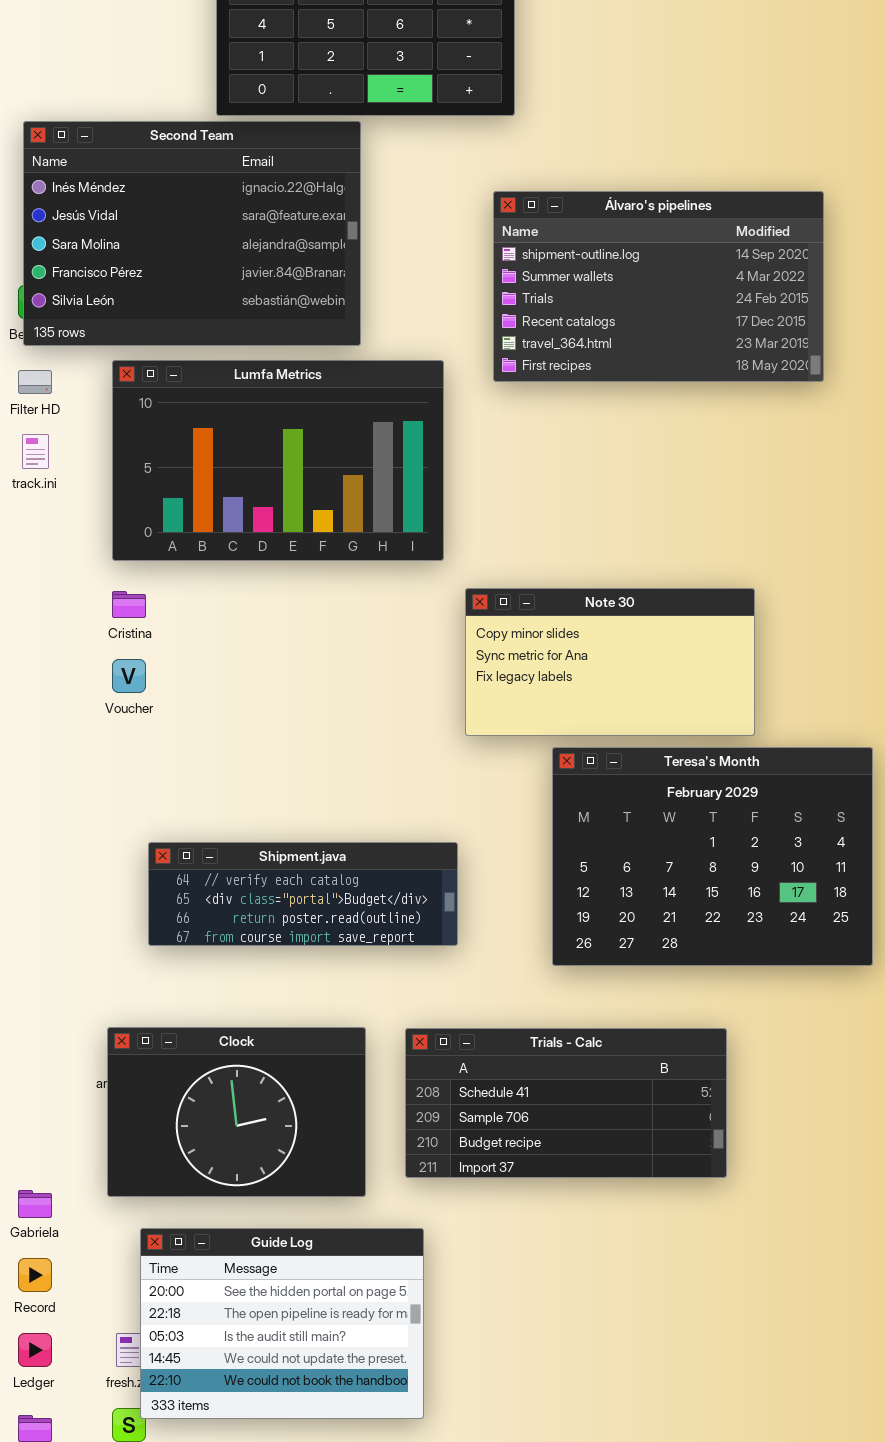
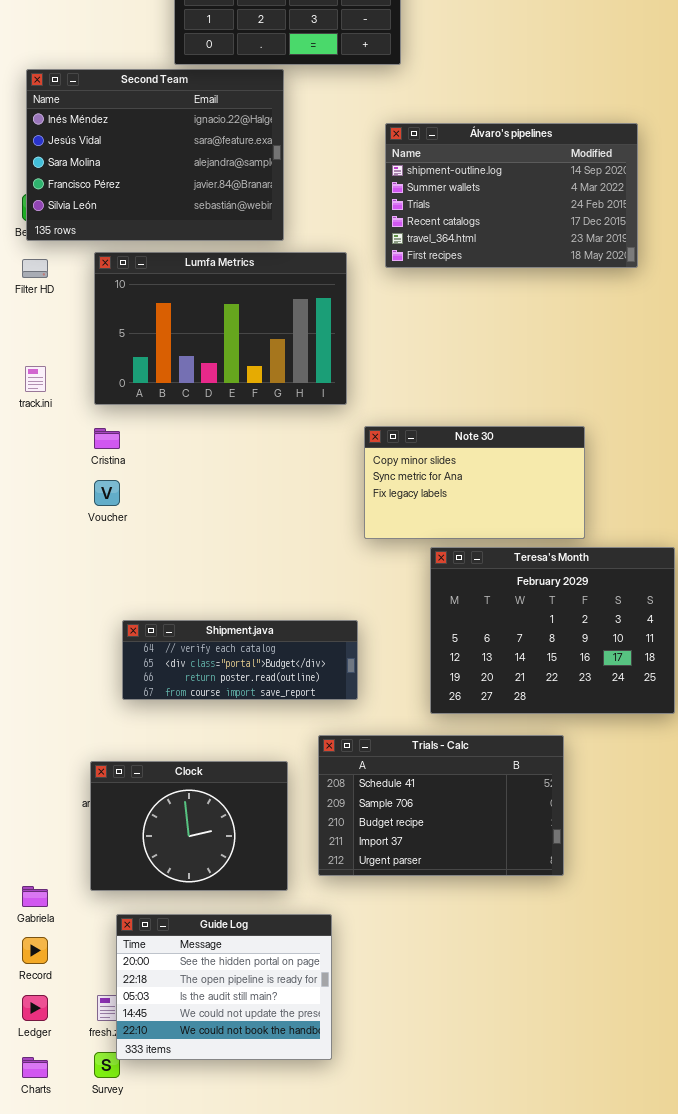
track.ini: [22,434,49,469] -> [25,366,46,392], moved
Trials - Calc: [405,1028,727,1178] -> [318,735,564,876], resized

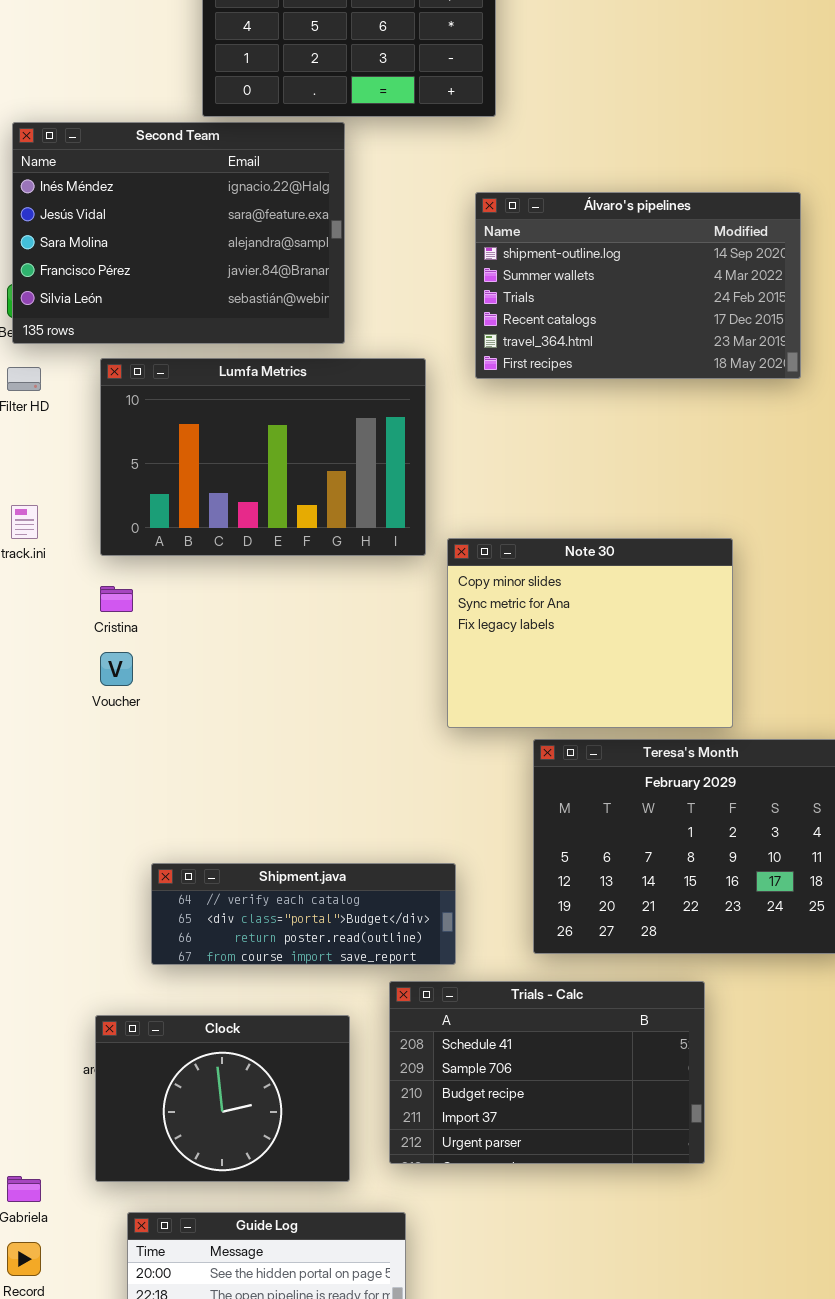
Note 30: [364,426,585,539] -> [447,538,733,728], resized
Shipment.java: [122,620,358,700] -> [151,863,456,965], moved

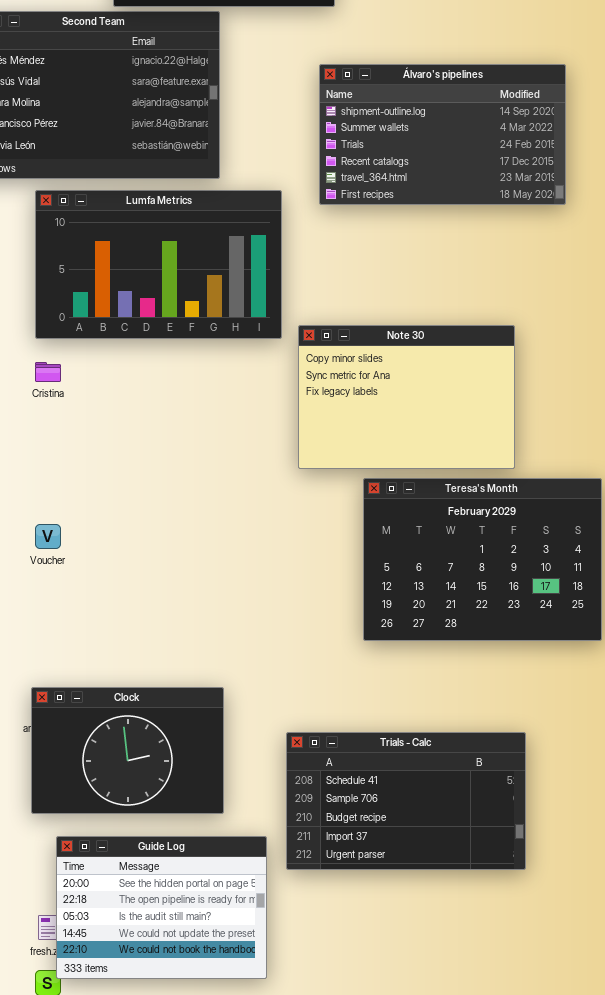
Voucher: [100,652,133,686] -> [35,524,61,549], moved
Shipment.java: [151,863,456,965] -> none, closed
Trials - Calc: [389,981,705,1164] -> [286,732,526,870], moved

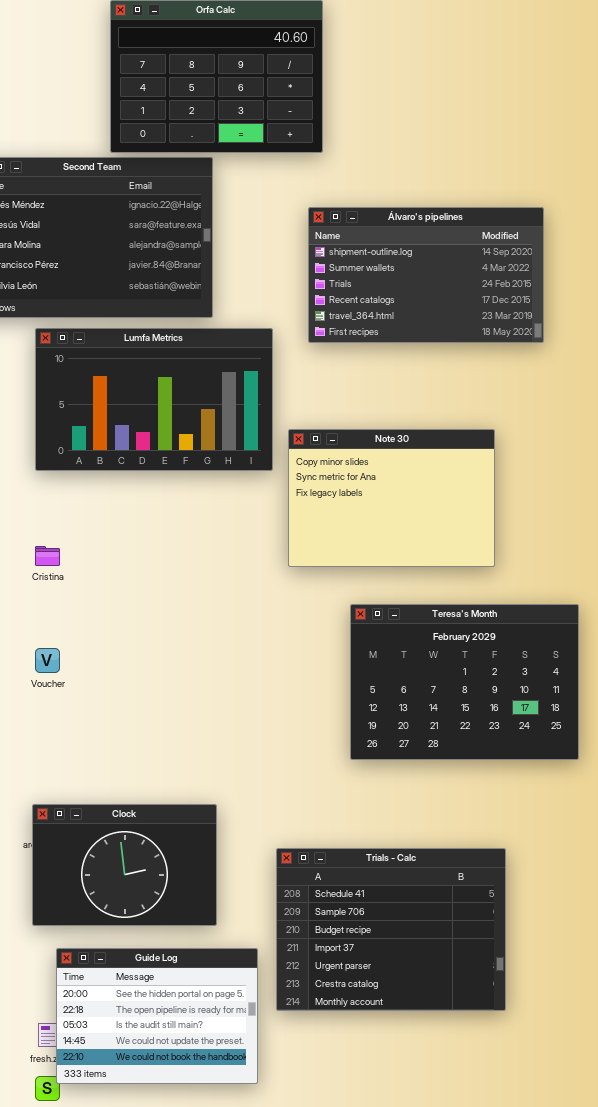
Note 30: [298,325,515,469] -> [288,429,495,567], moved
Cristina: [35,362,61,382] -> [35,546,60,566], moved
Trials - Calc: [286,732,526,870] -> [276,848,506,1011], resized

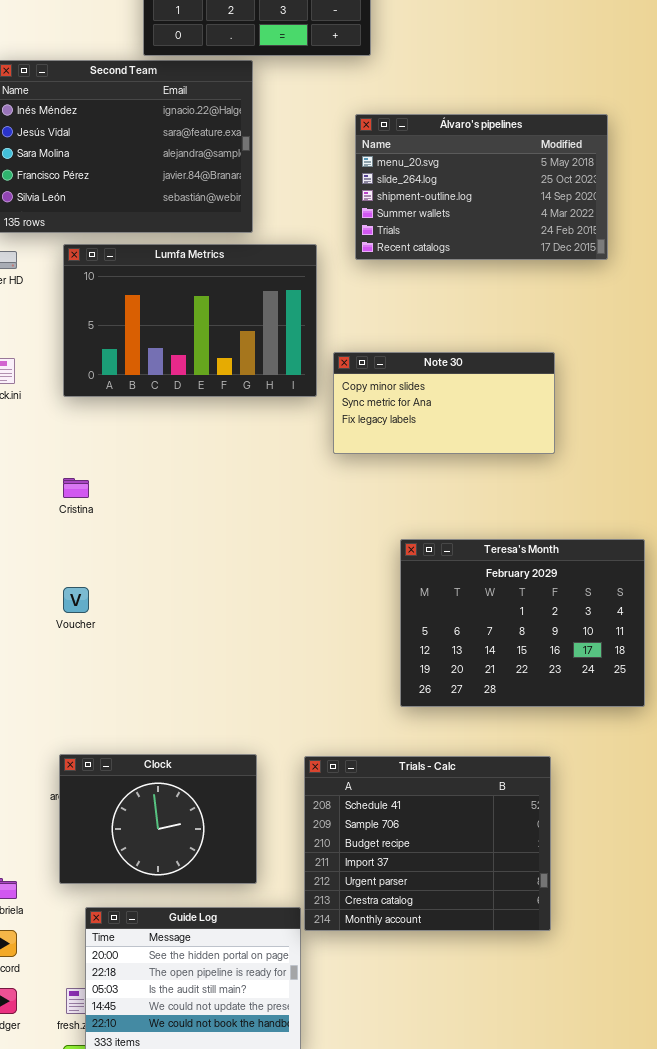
Álvaro's pipelines: [308,207,544,343] -> [355,114,608,260], scrolled up 2 rows
Note 30: [288,429,495,567] -> [333,352,555,454], resized
Trials - Calc: [276,848,506,1011] -> [304,756,551,931], moved

